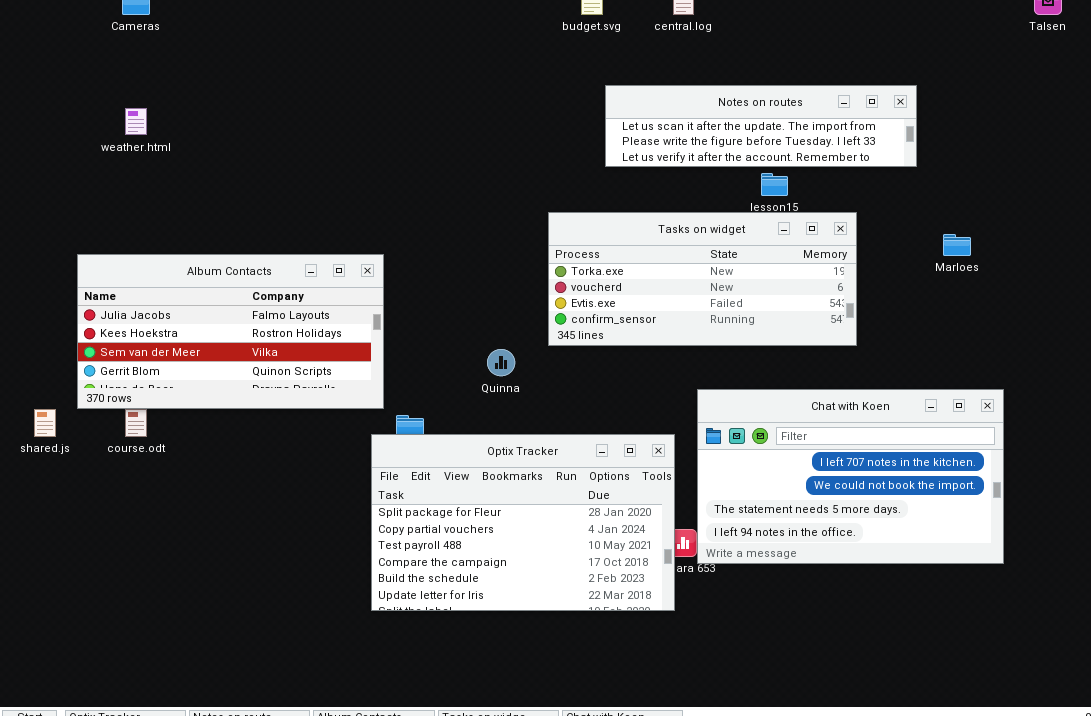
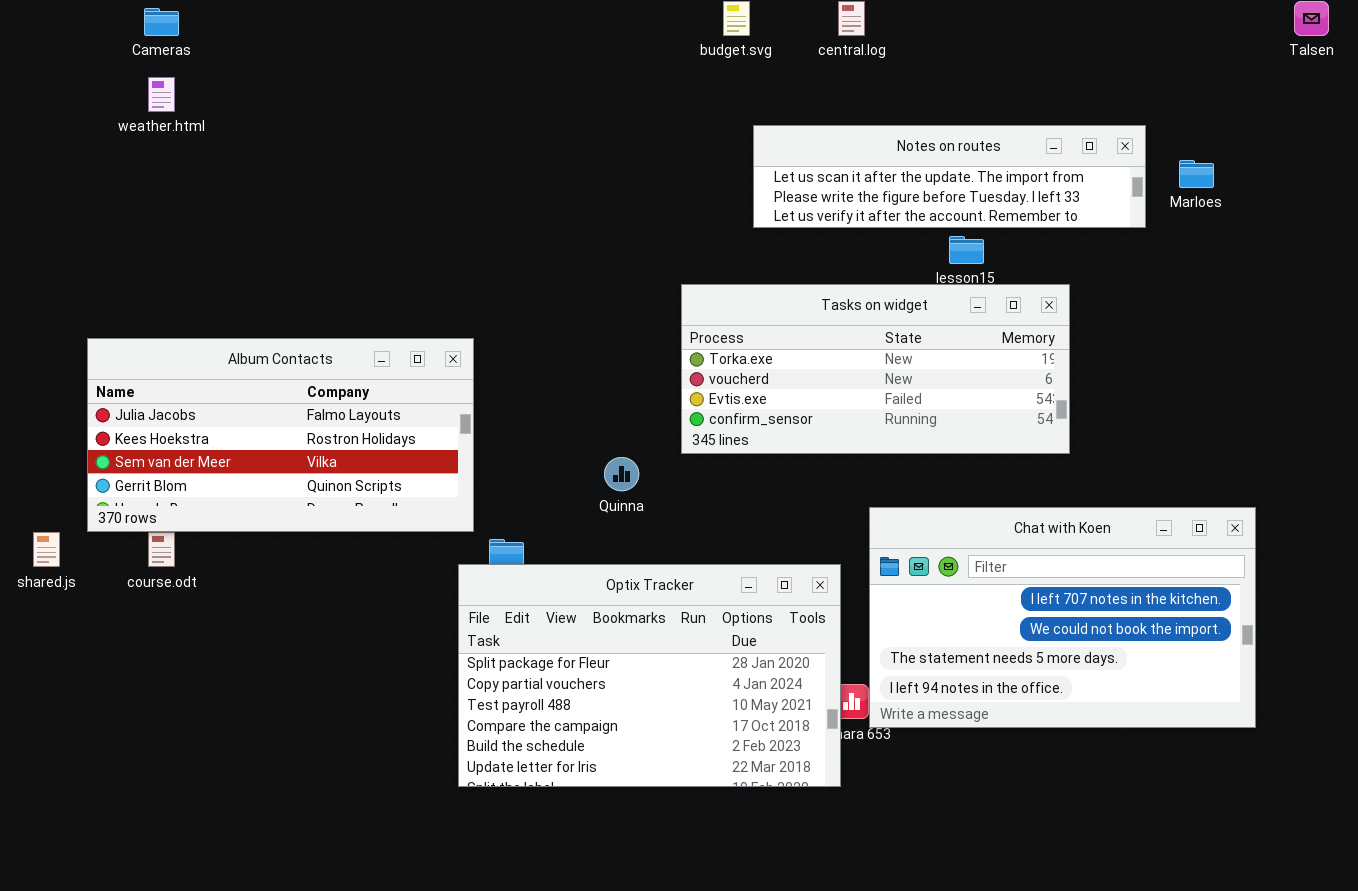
weather.html: [125,108,147,135] -> [148,77,175,112], moved
Marloes: [943,234,971,256] -> [1179,160,1214,188], moved

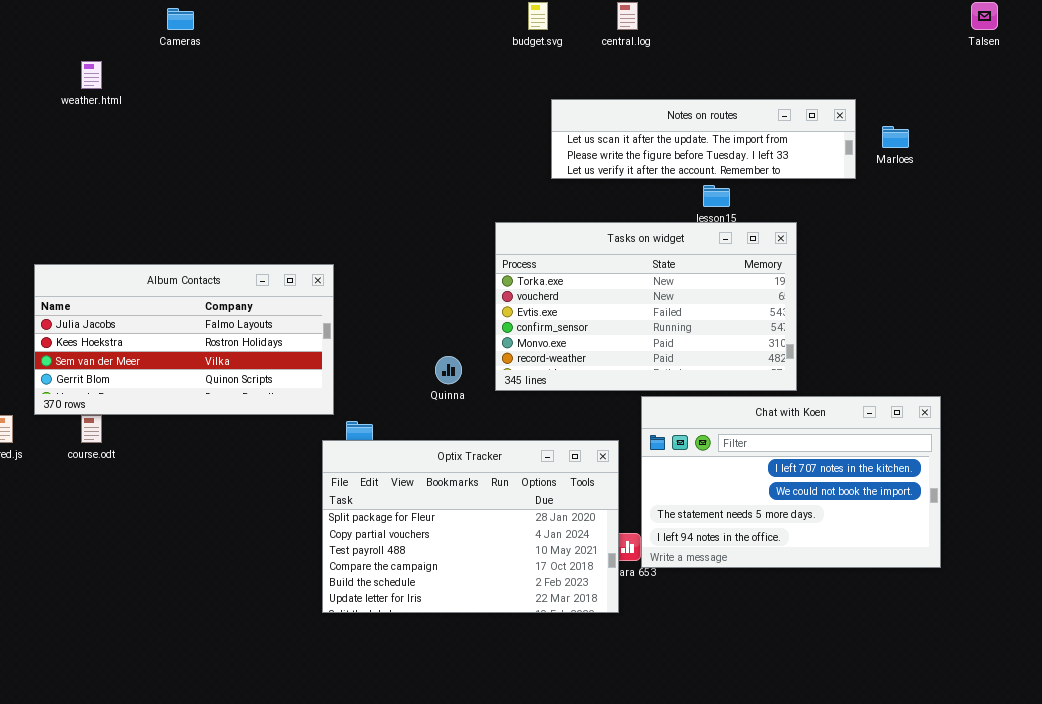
Cameras: [144,8,179,36] -> [167,8,194,30], moved
Tasks on widget: [681,284,1070,454] -> [495,222,797,391], resized

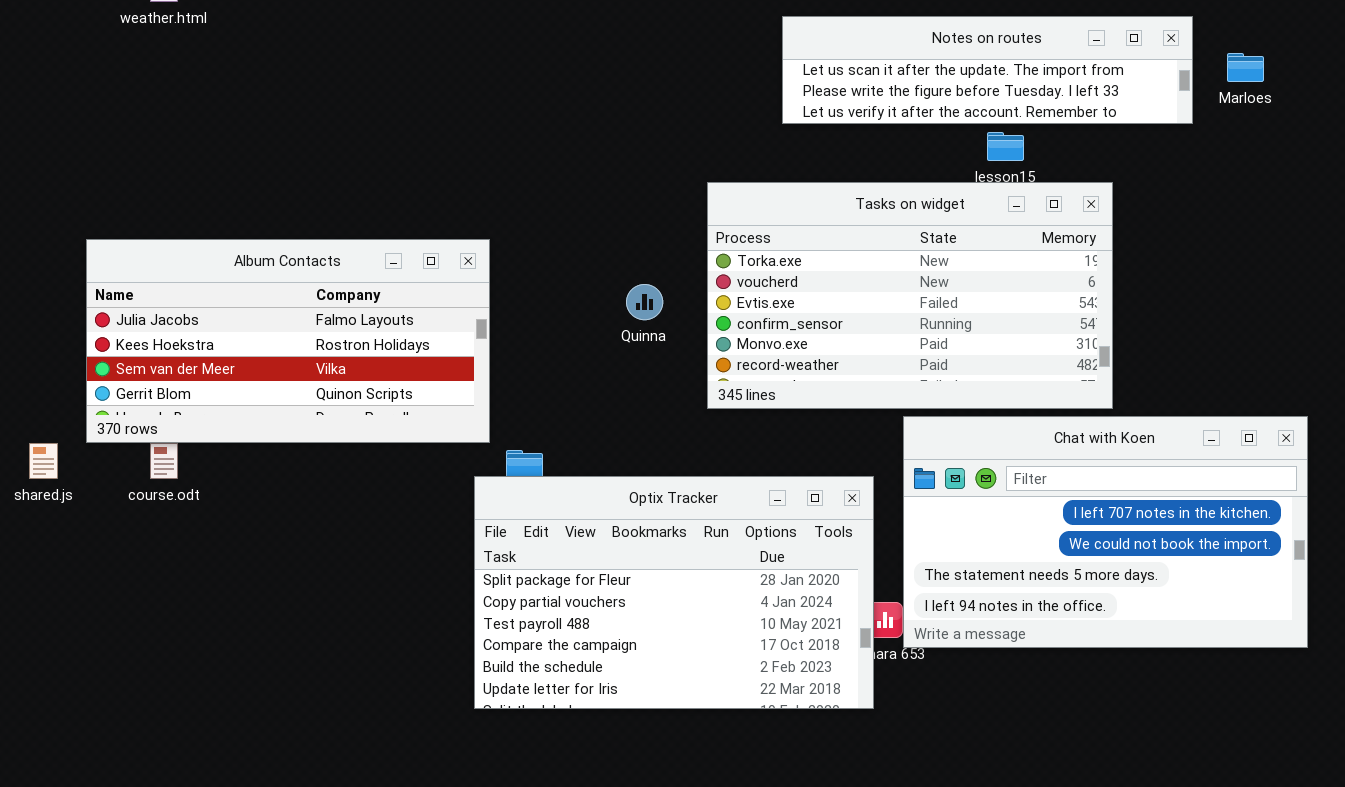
Quinna: [435,356,462,384] -> [626,284,663,320], moved

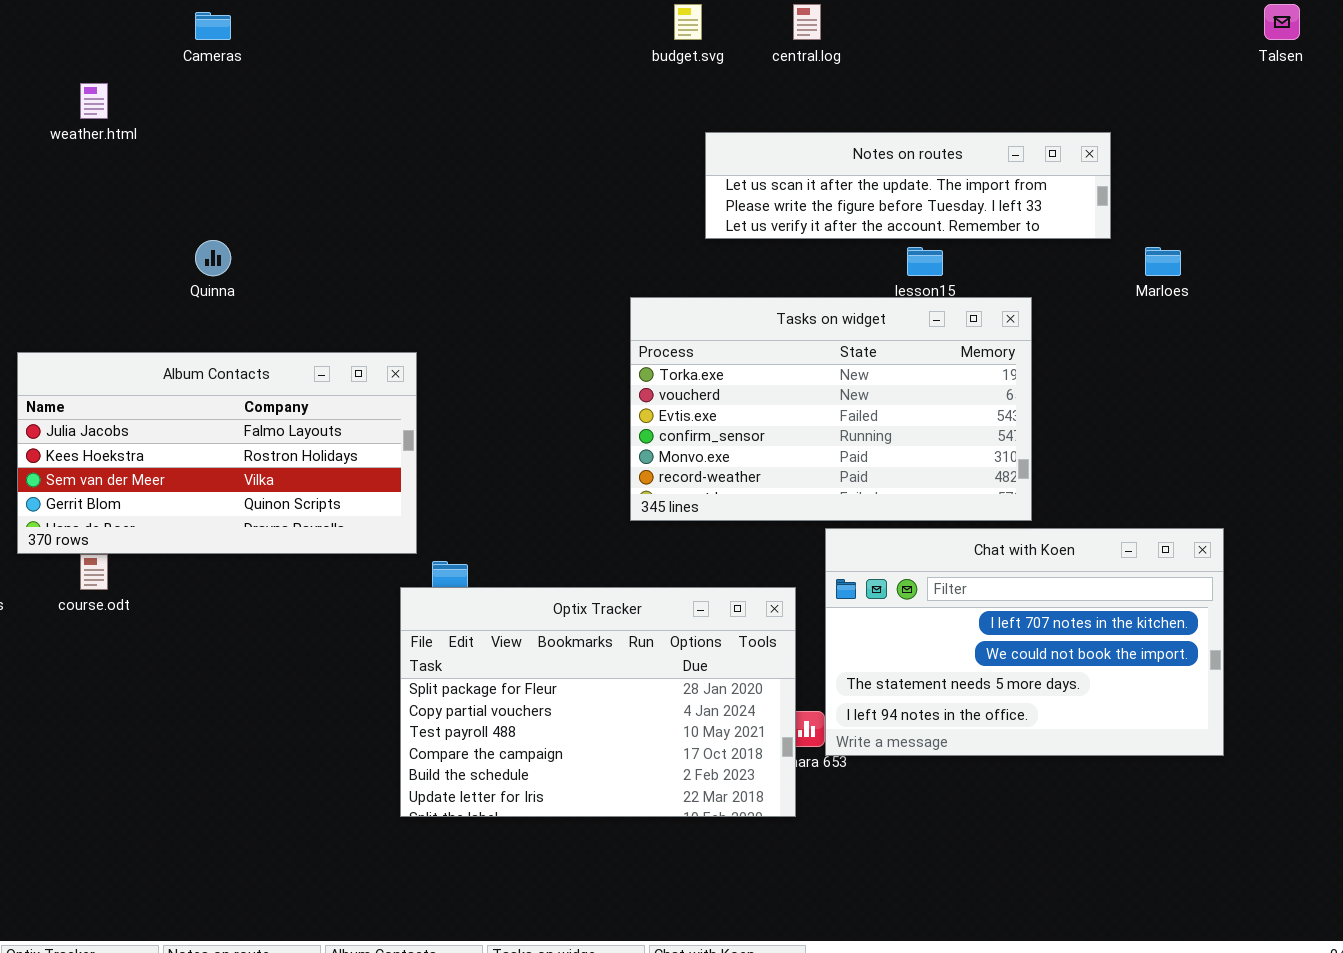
Marloes: [1227,53,1264,82] -> [1145,247,1181,276], moved
Quinna: [626,284,663,320] -> [195,240,231,276], moved

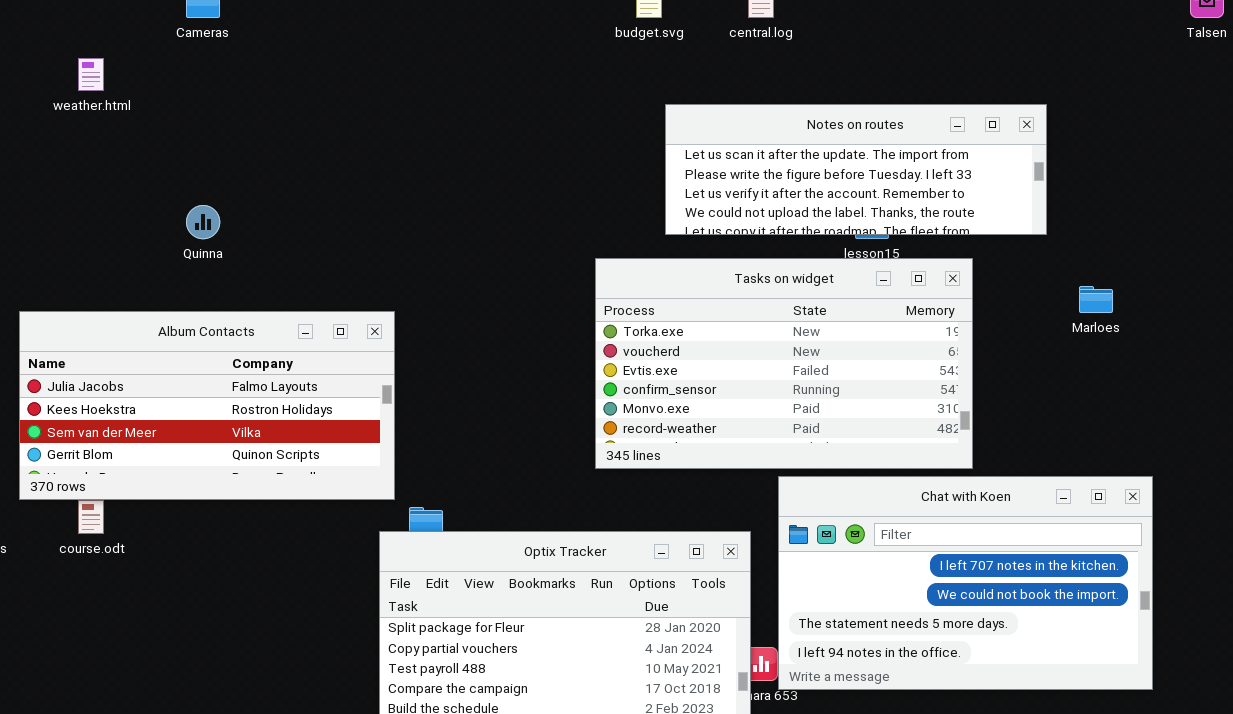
Notes on routes: [705,132,1111,239] -> [665,104,1047,235], resized
Marloes: [1145,247,1181,276] -> [1079,286,1113,313], moved

